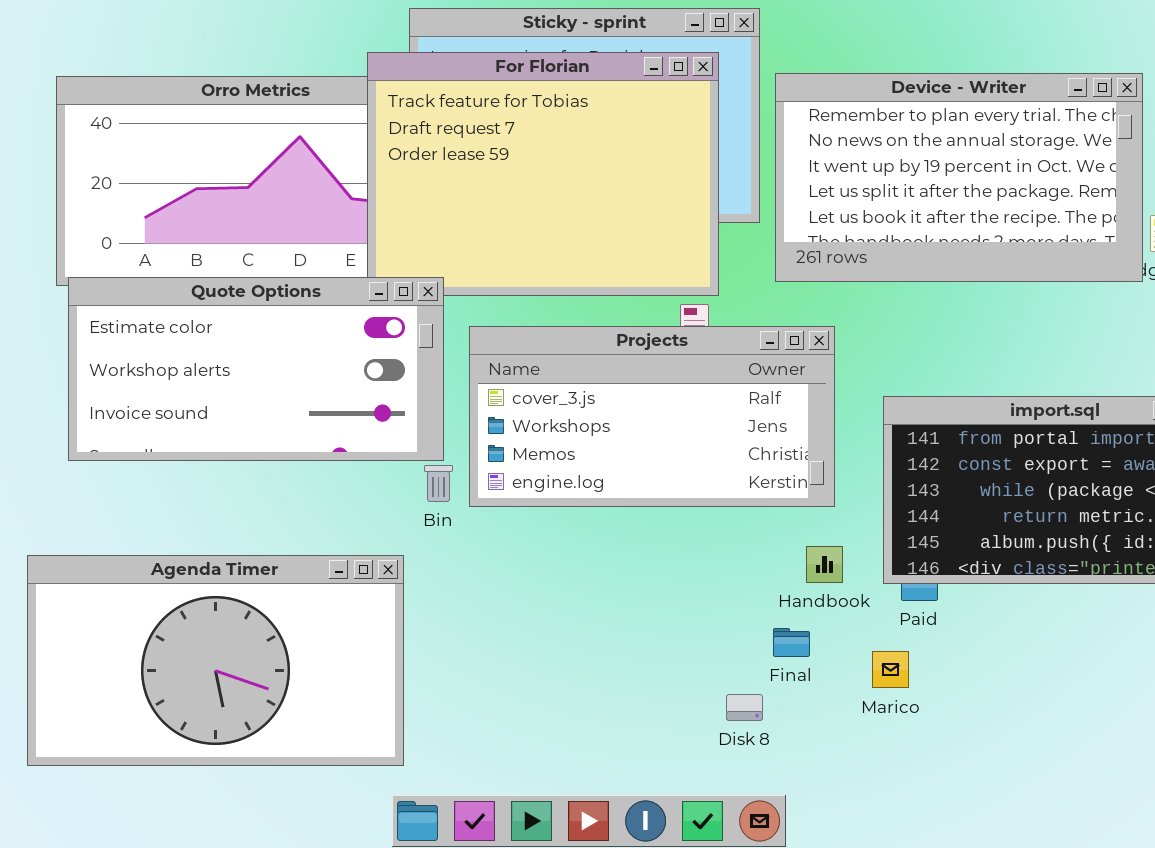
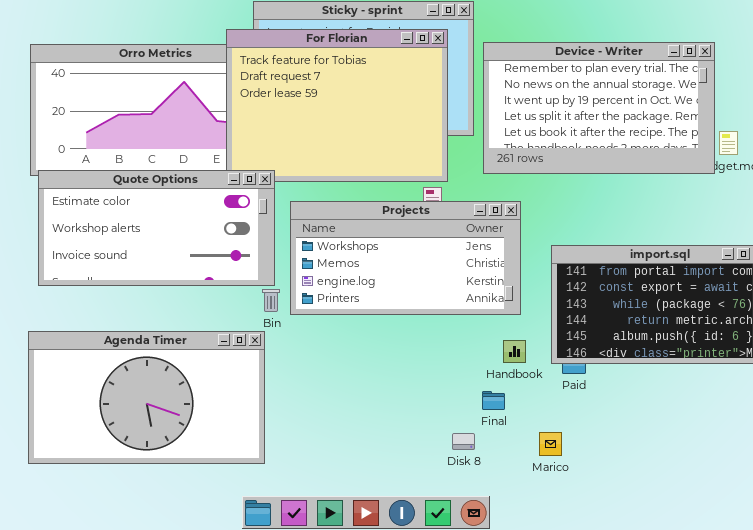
Projects: [469,326,835,507] -> [290,201,521,315], scrolled down 1 row
Agenda Timer: [27,555,404,766] -> [28,331,265,464], moved
Marico: [872,651,909,688] -> [539,432,562,456], moved

